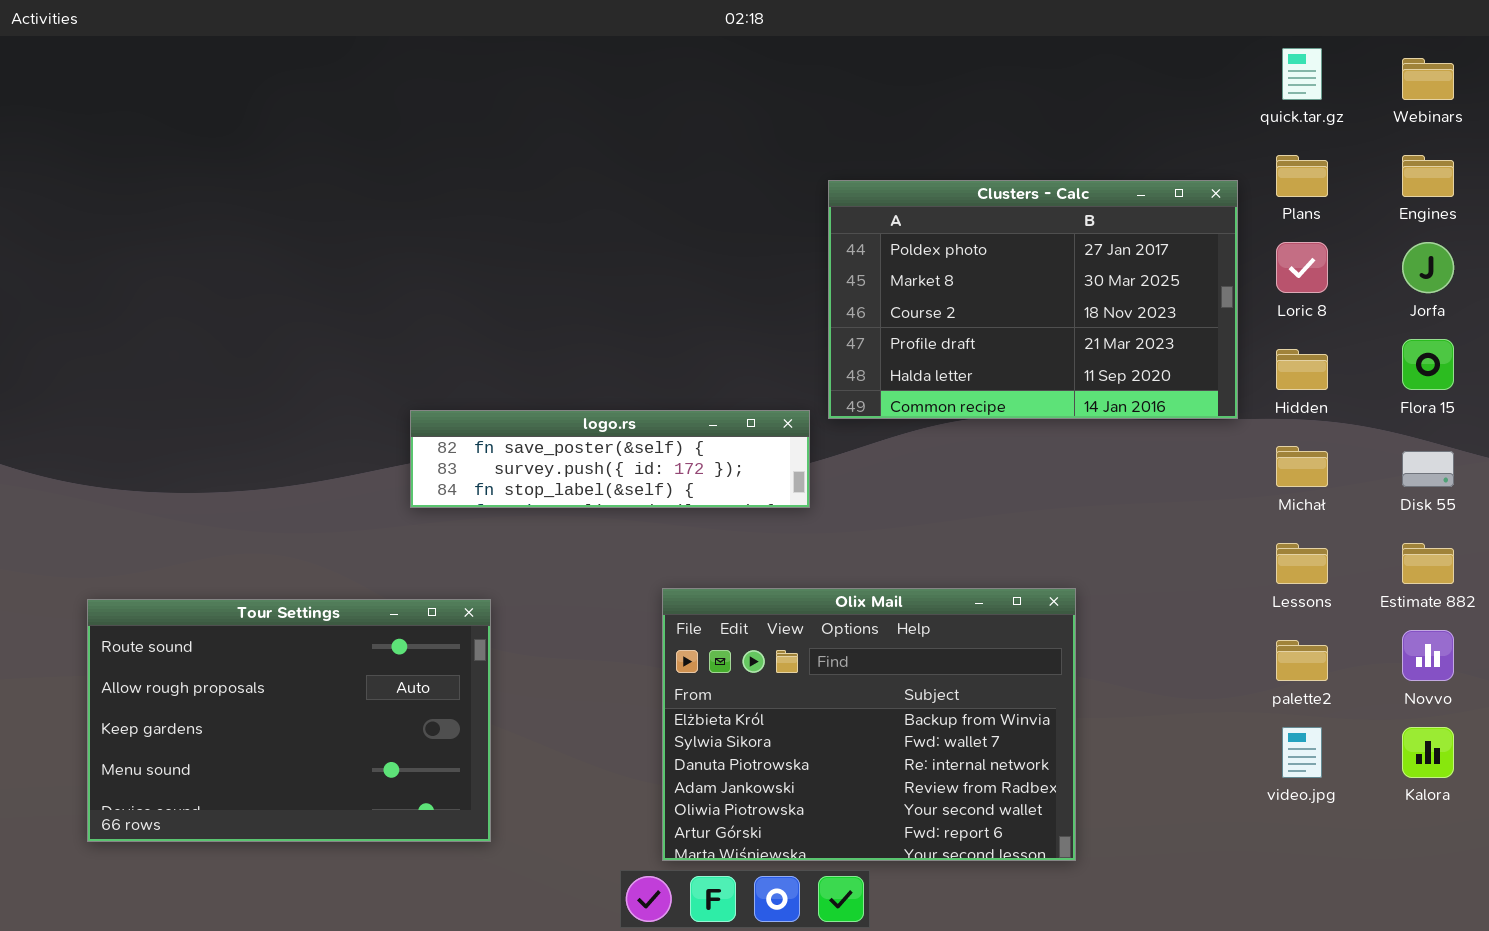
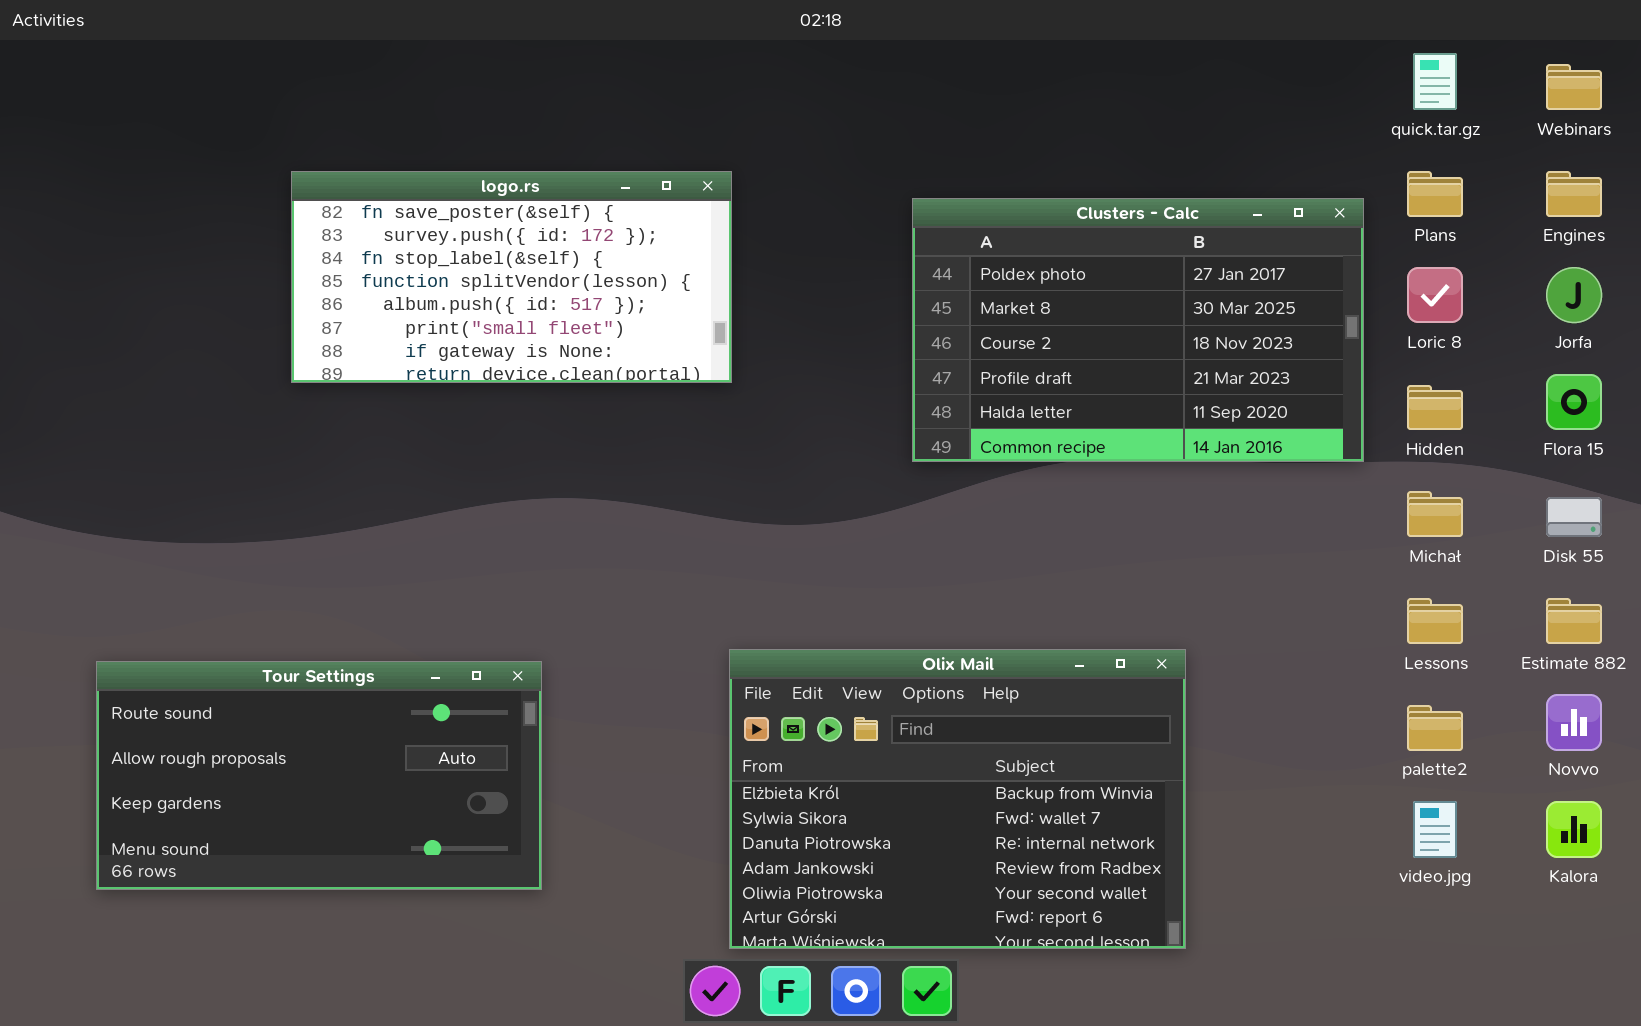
logo.rs: [410,410,810,508] -> [291,171,732,383], moved, resized
Tour Settings: [87,599,491,842] -> [96,661,542,890], resized

